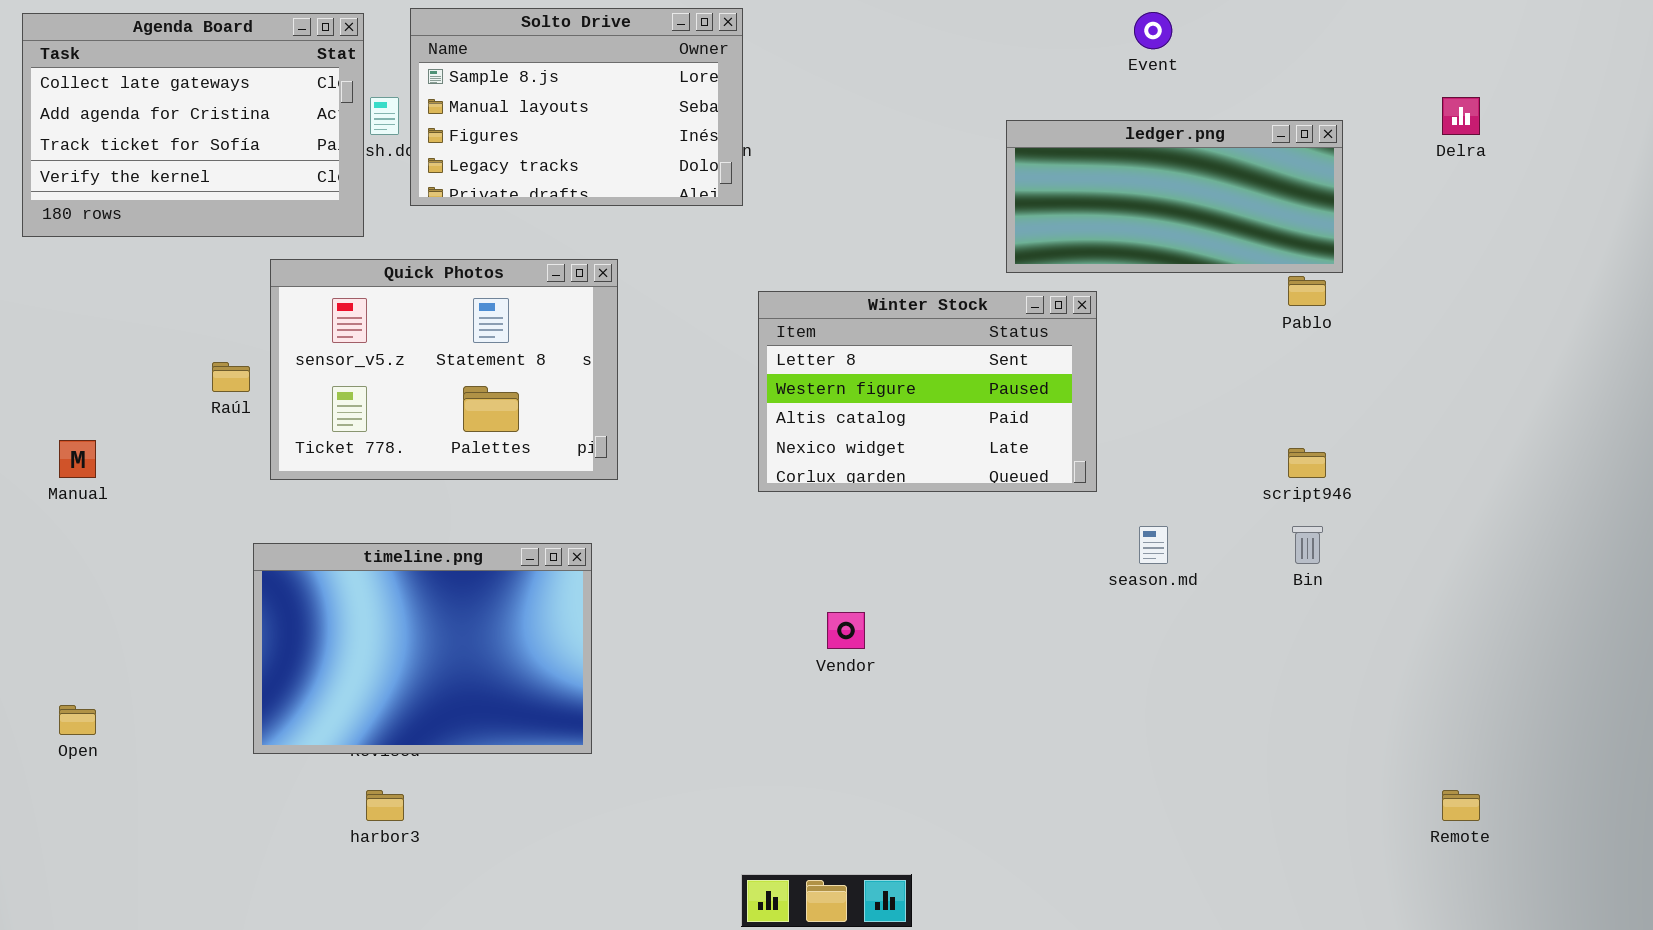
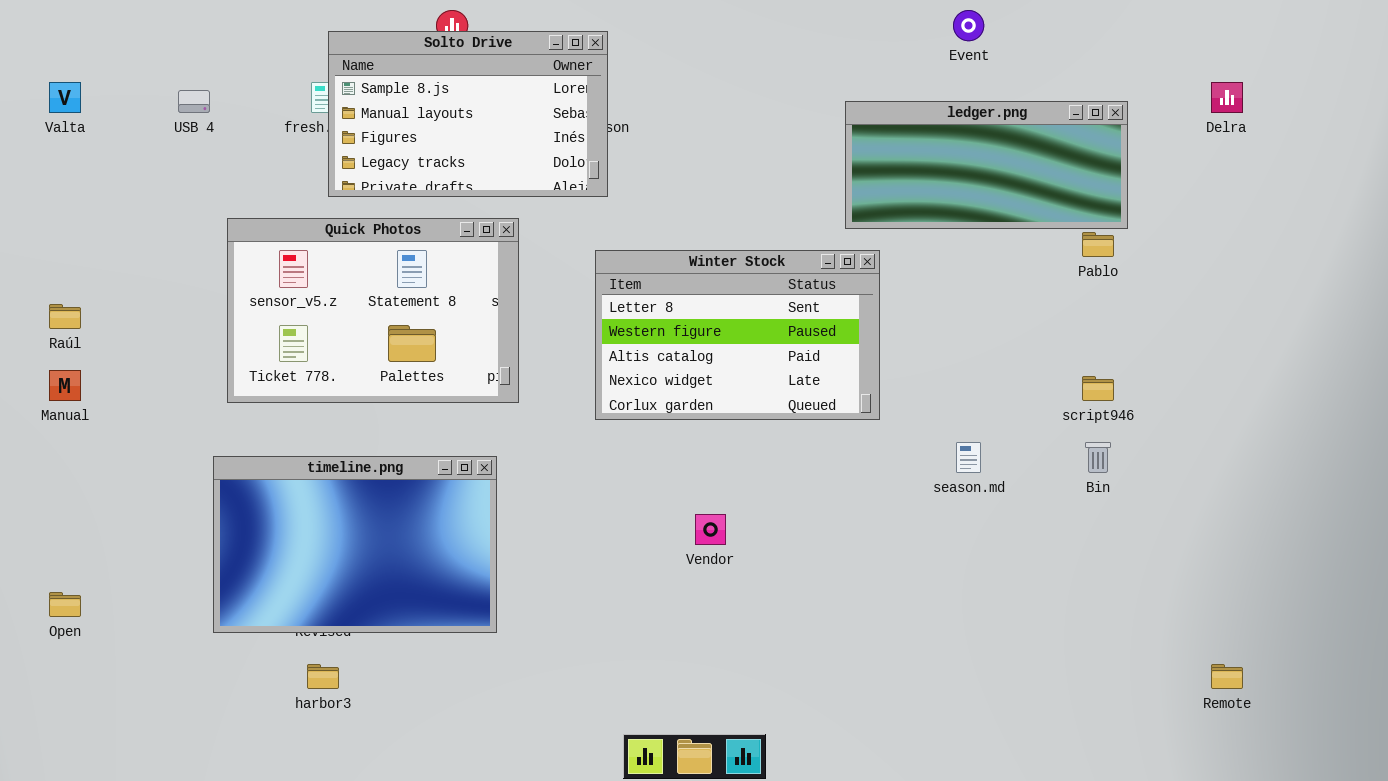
Solto Drive: [410,8,743,206] -> [328,31,608,197], moved
Agenda Board: [22,13,364,237] -> none, closed
Winter Stock: [758,291,1097,492] -> [595,250,880,420], moved
Raúl: [212,362,250,392] -> [49,304,81,329], moved

